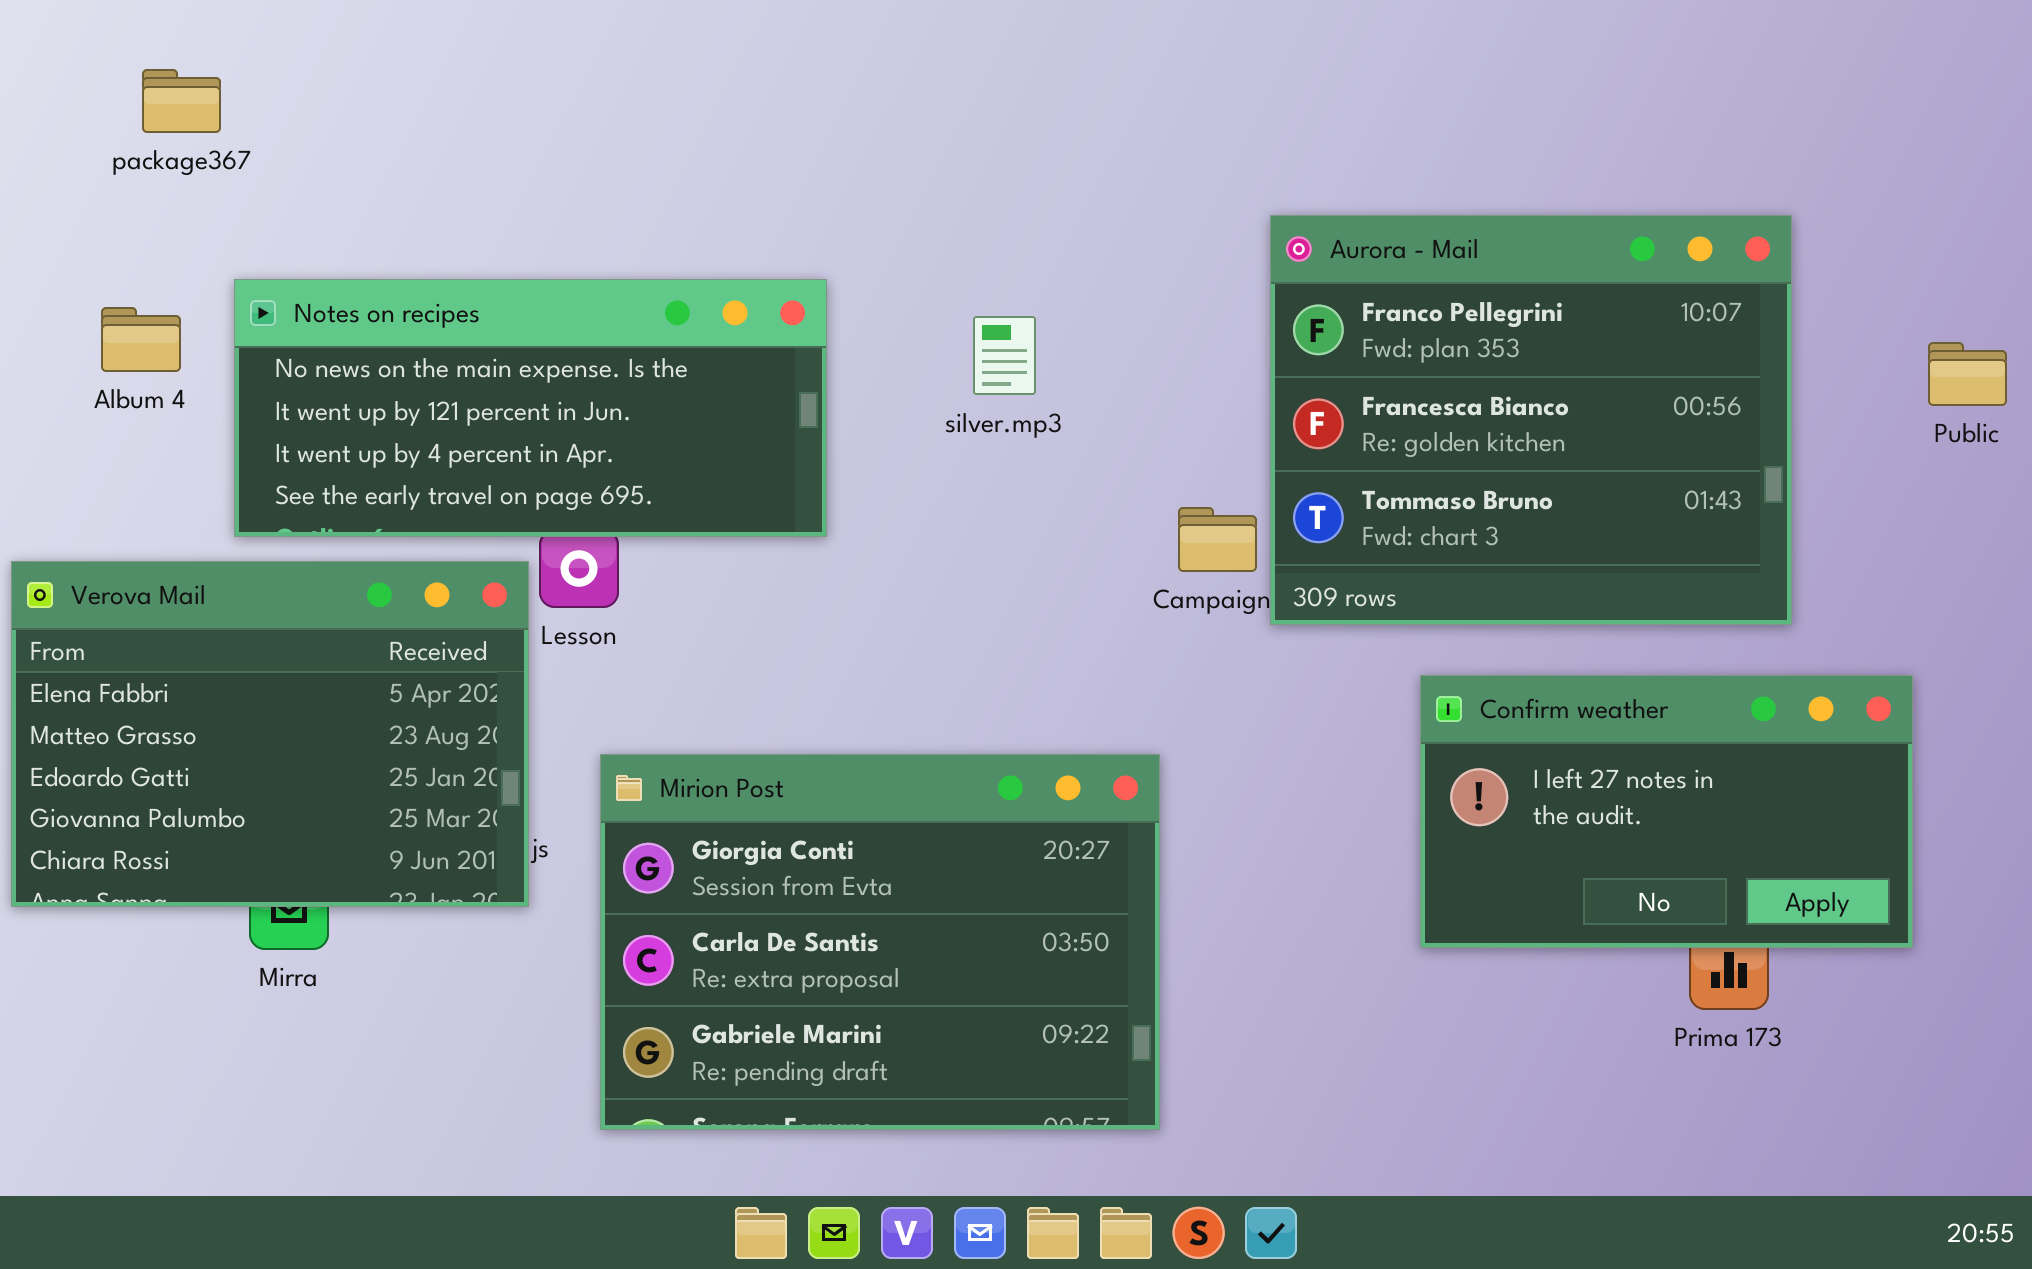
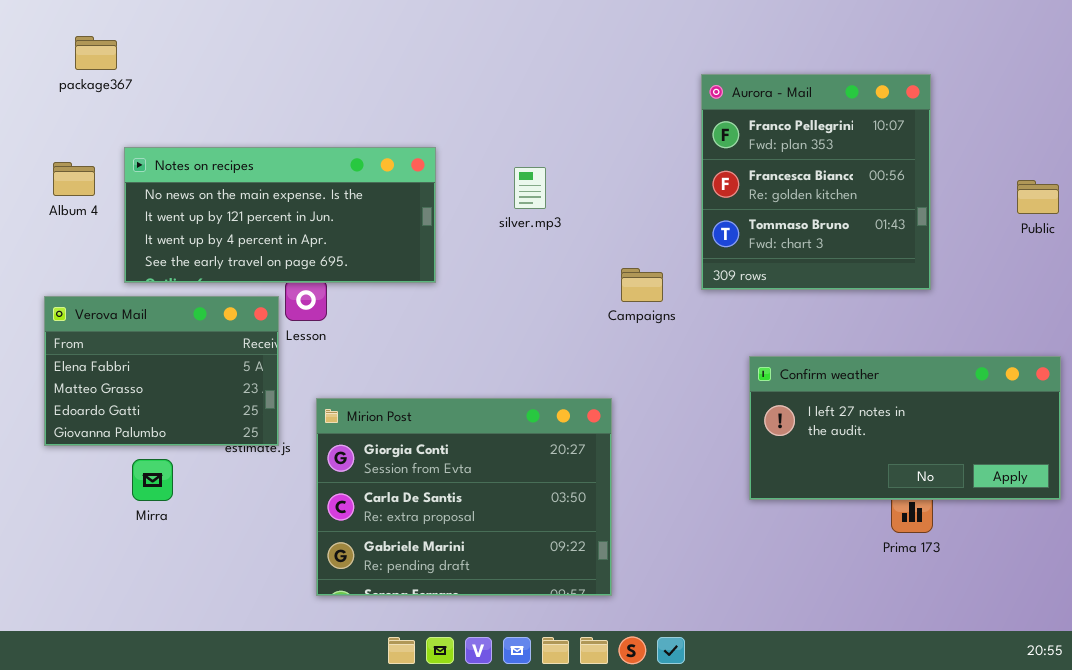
Aurora - Mail: [1270,215,1792,625] -> [701,74,931,290], moved, resized
Verova Mail: [11,561,529,907] -> [44,296,279,446], resized
Confirm weather: [1420,675,1913,948] -> [749,356,1061,500], resized

